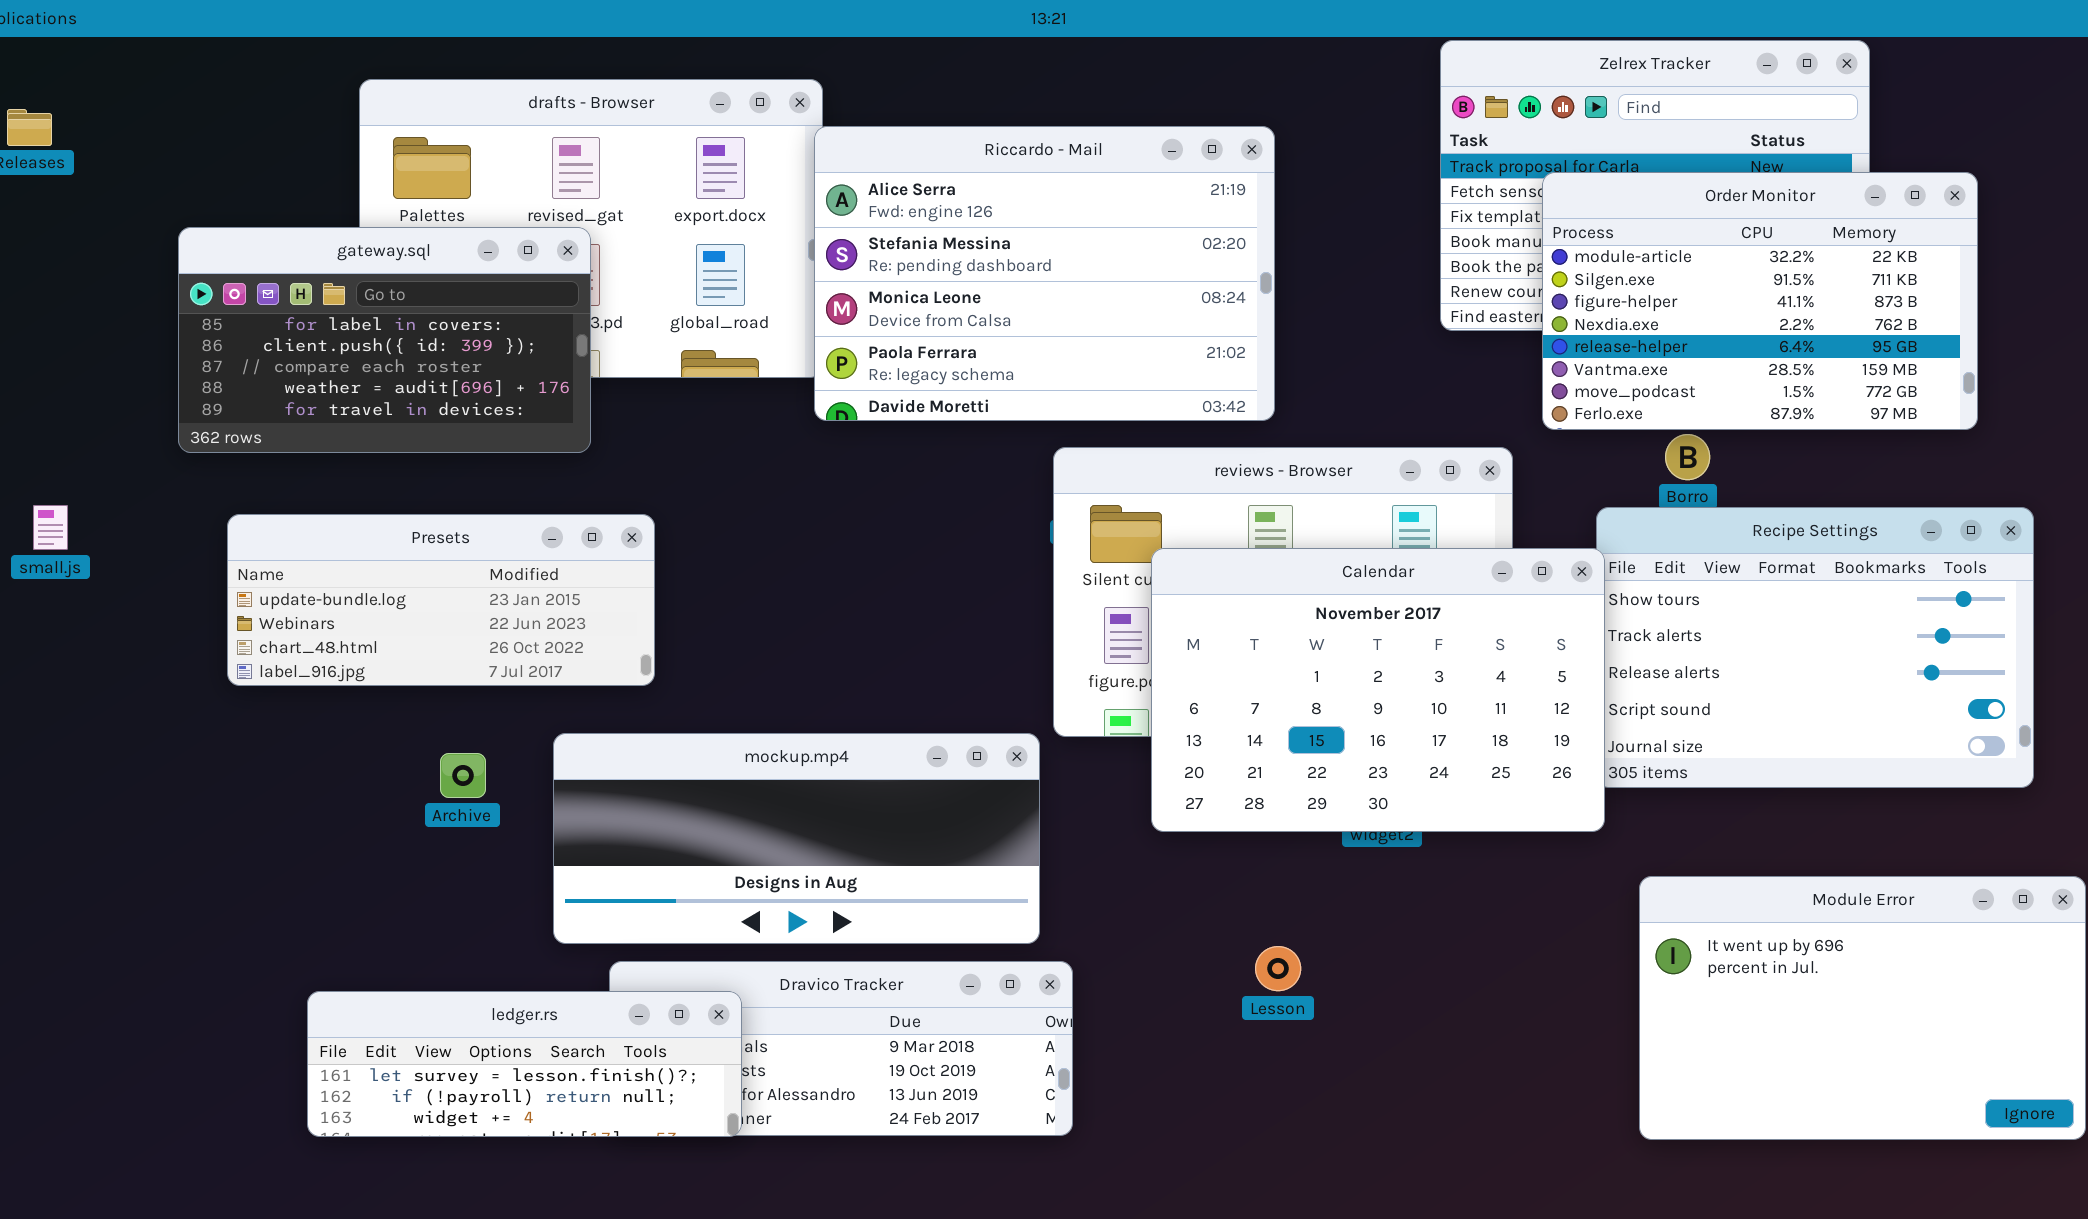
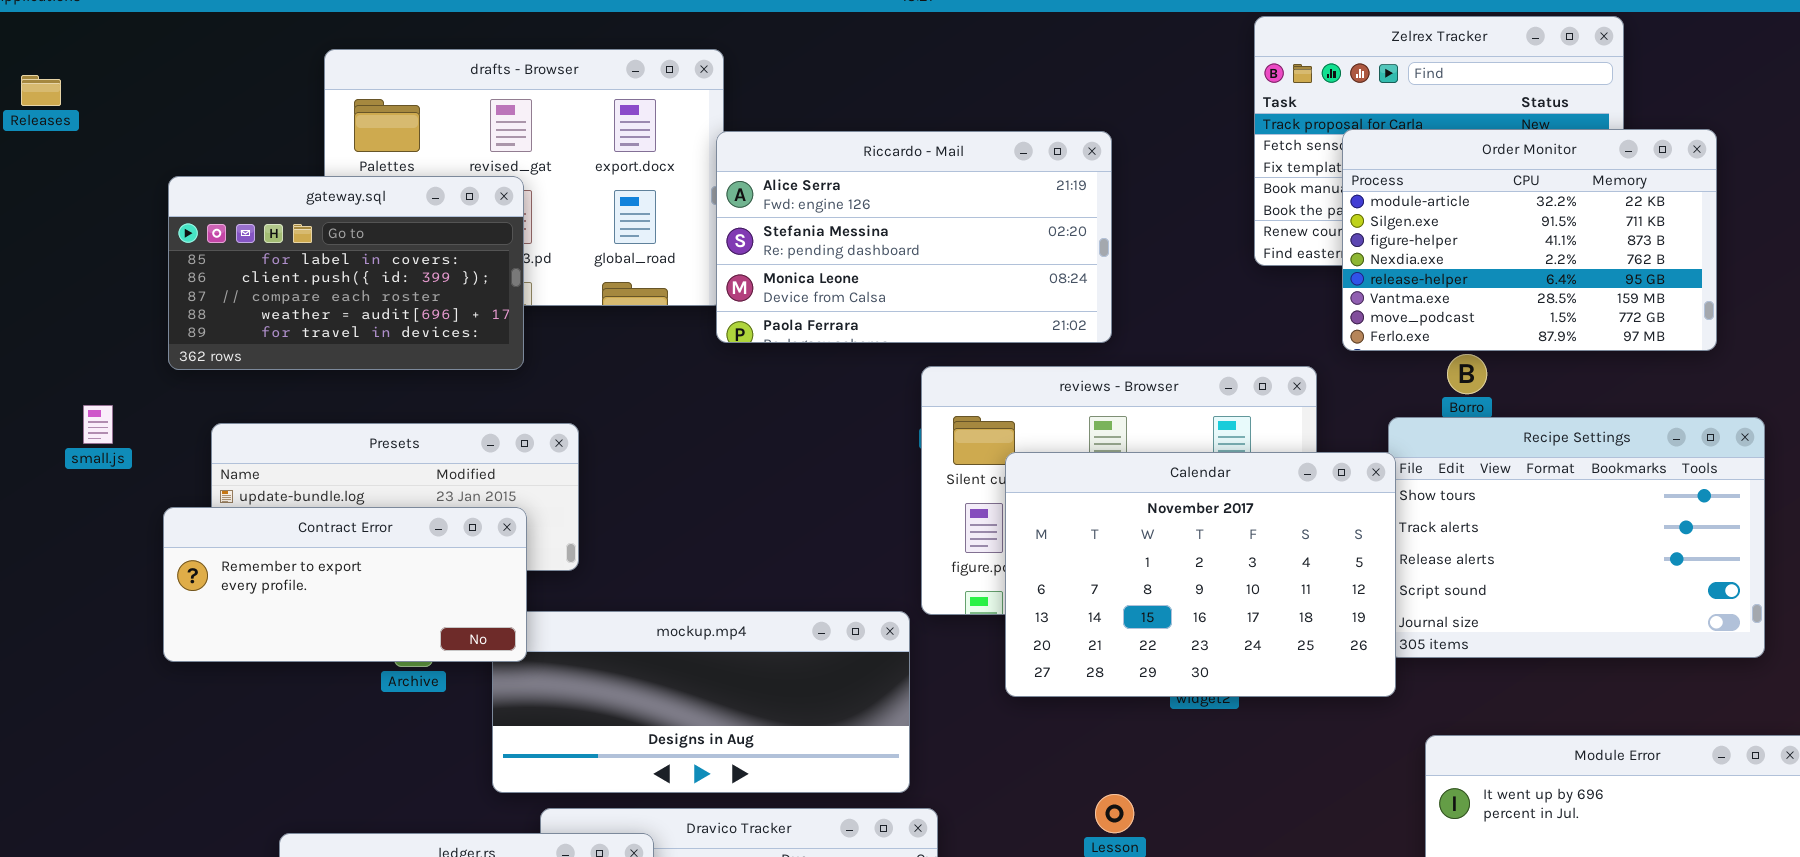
Riccardo - Mail: [814,126,1275,421] -> [716,131,1112,343], resized
small.js: [33,505,68,550] -> [83,405,113,444], moved
Contract Error: none -> [163,507,527,662], opened

